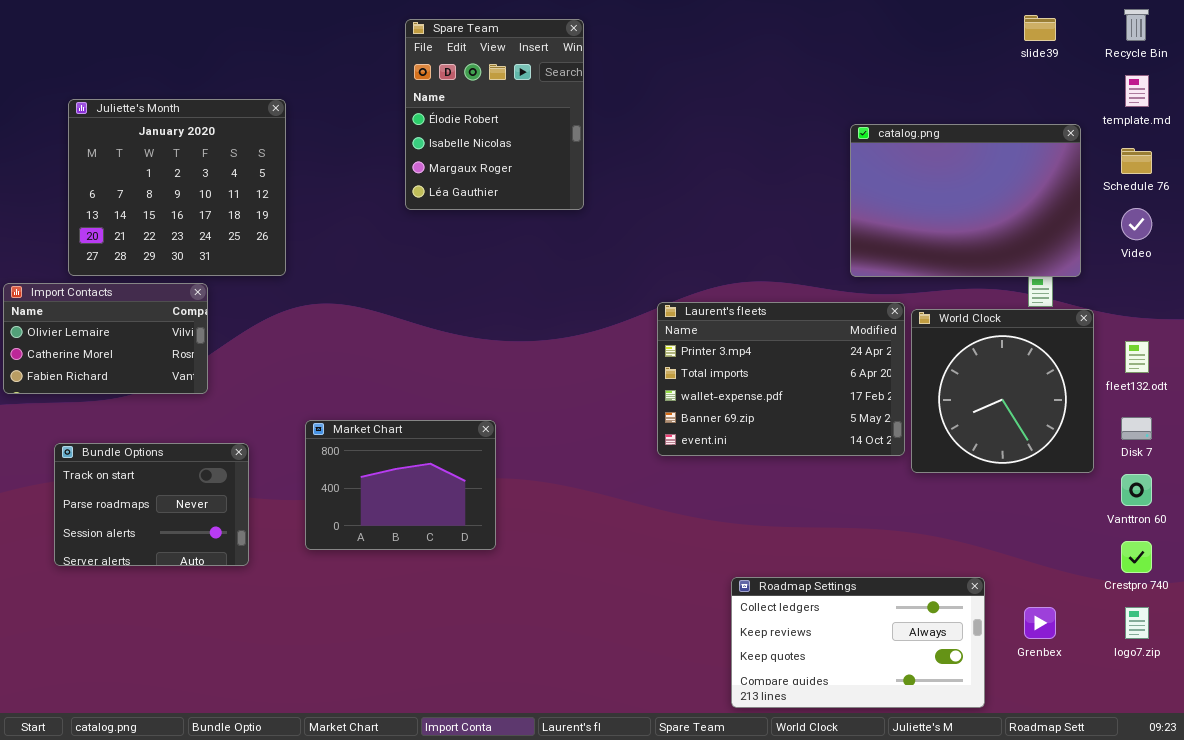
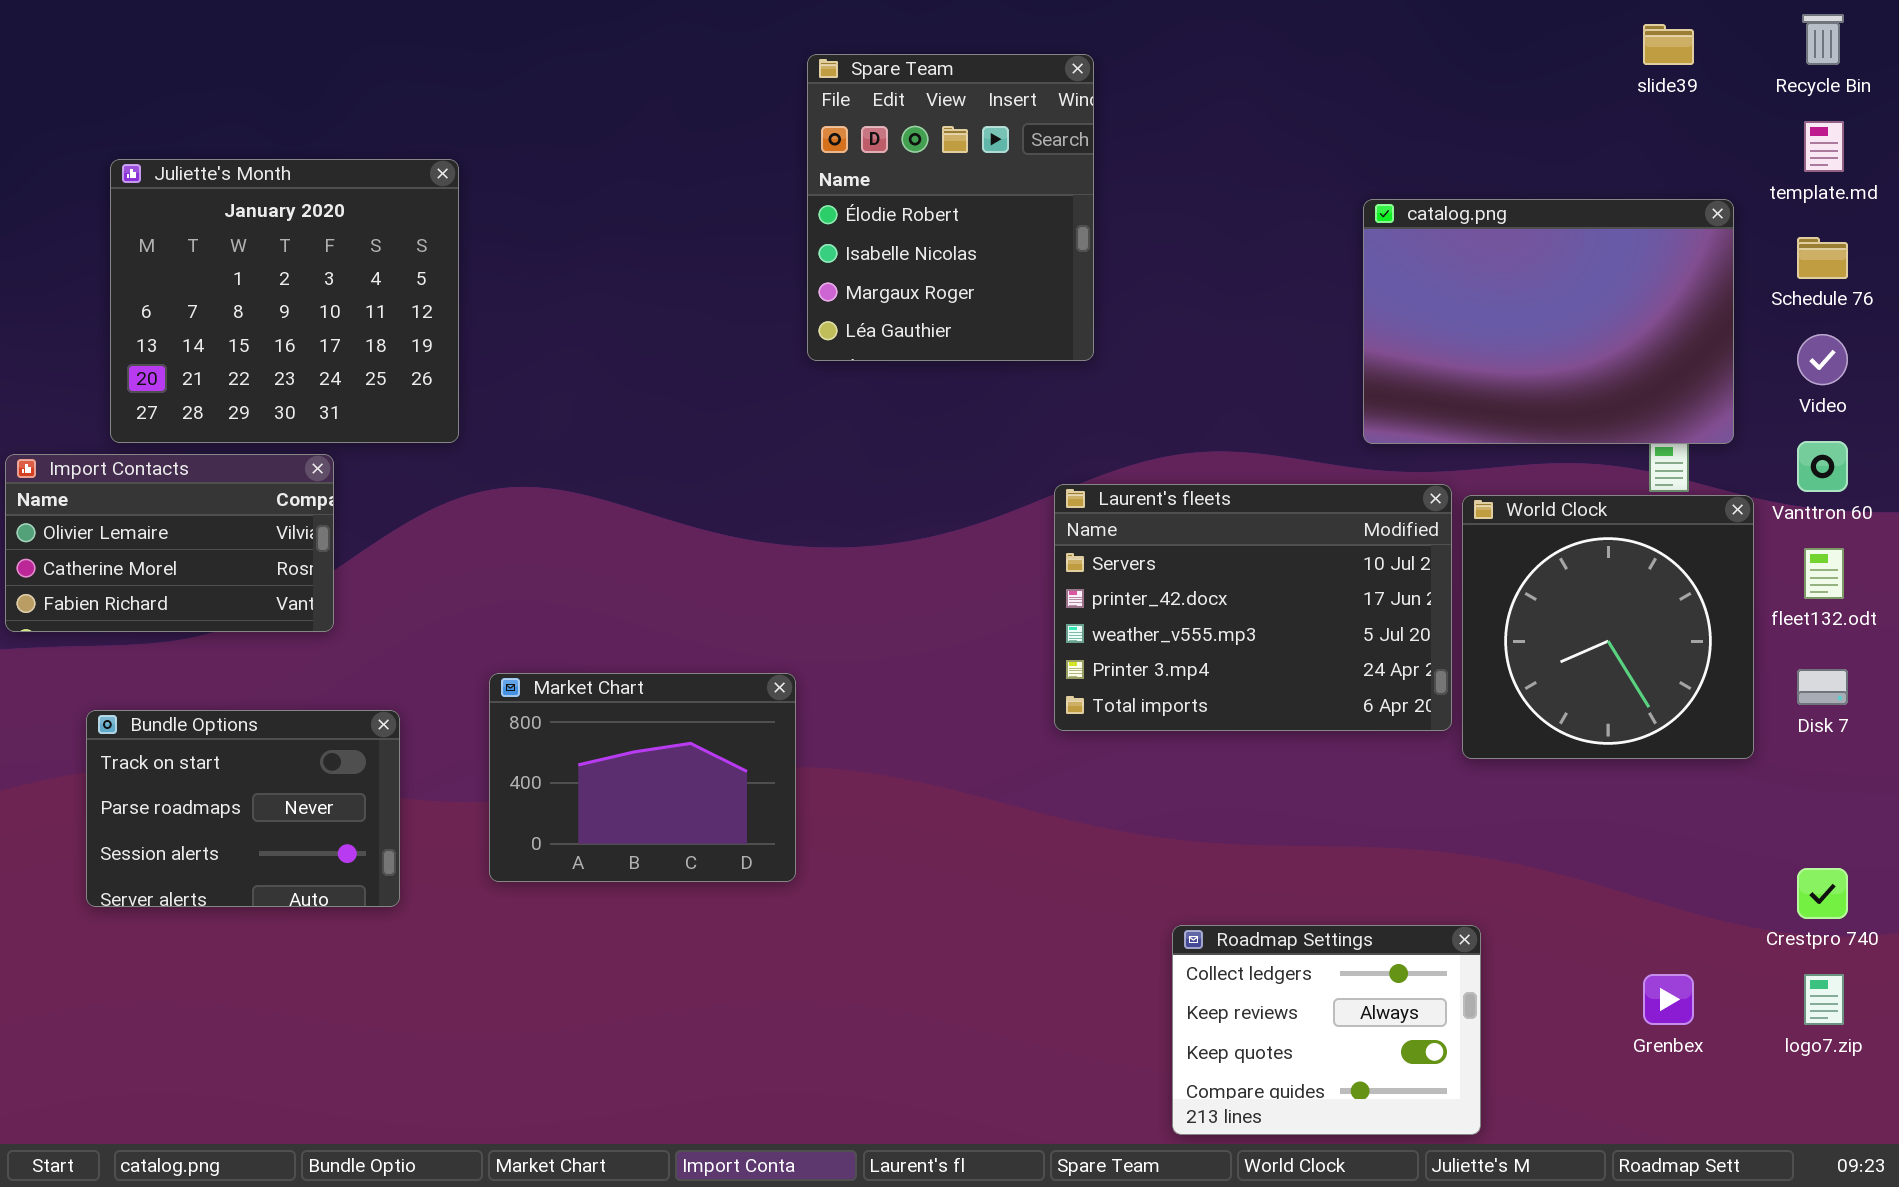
Spare Team: [405,19,584,210] -> [807,54,1094,361], moved
Laurent's fleets: [657,302,905,456] -> [1054,484,1452,731], scrolled up 3 rows
Vanttron 60: [1121,474,1152,506] -> [1797,441,1848,492], moved
Roadmap Settings: [731,577,985,708] -> [1172,925,1481,1135], resized

